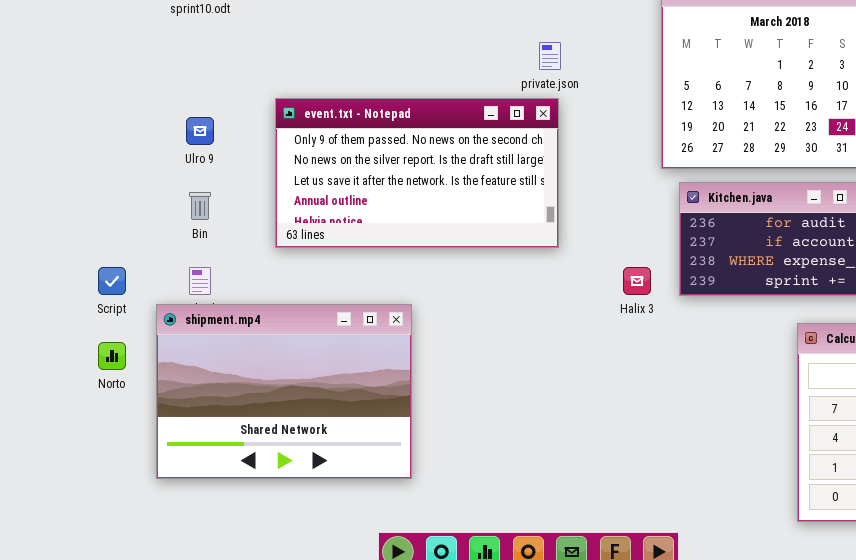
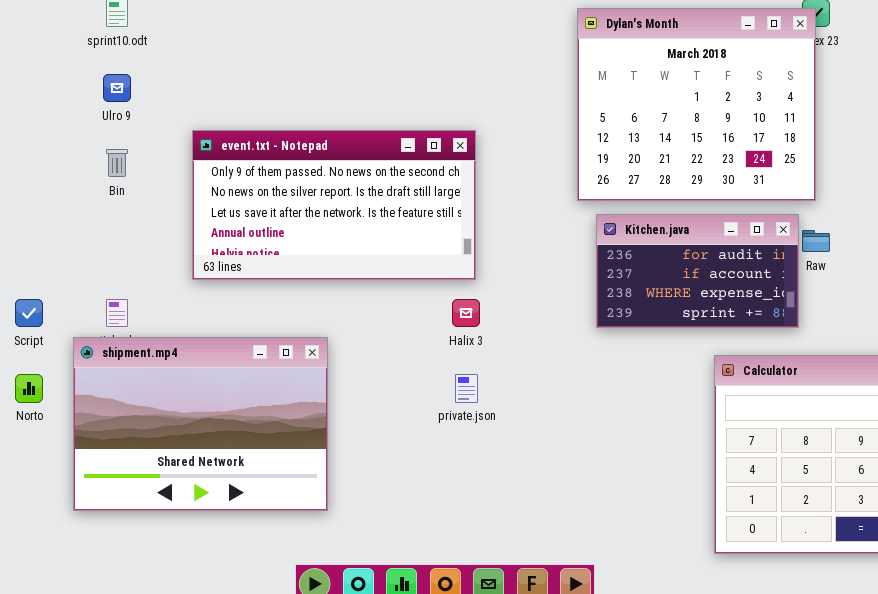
private.json: [539,42,561,70] -> [455,374,478,403], moved
Ulro 9: [186,117,214,145] -> [103,74,131,102], moved
Bin: [189,192,211,220] -> [106,149,128,177], moved
Halix 3: [623,267,651,295] -> [452,299,480,327], moved

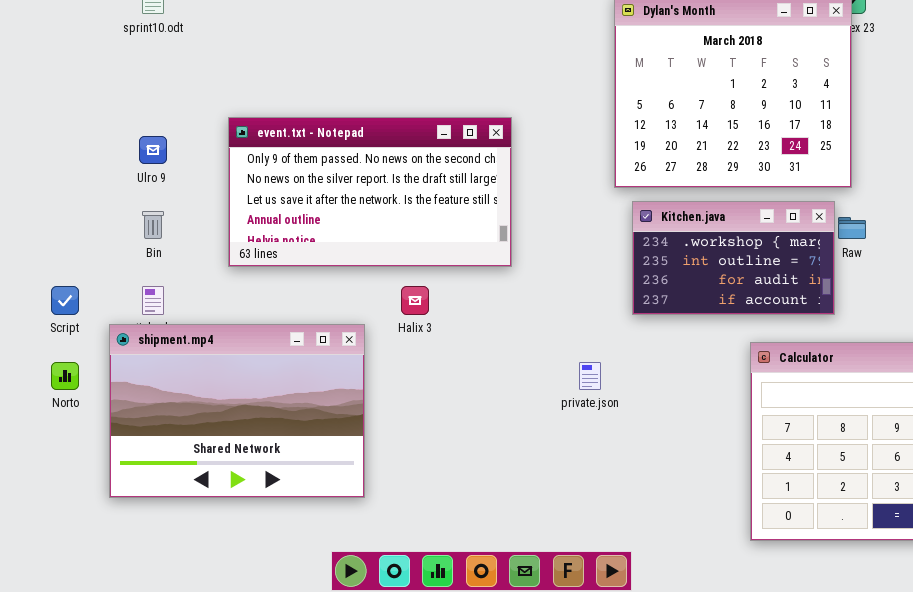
Ulro 9: [103,74,131,102] -> [139,136,167,164], moved
Bin: [106,149,128,177] -> [142,211,164,239], moved
Kitchen.java: [596,214,799,328] -> [632,201,835,315], scrolled up 2 rows
Halix 3: [452,299,480,327] -> [401,286,429,315], moved
private.json: [455,374,478,403] -> [579,362,601,390], moved

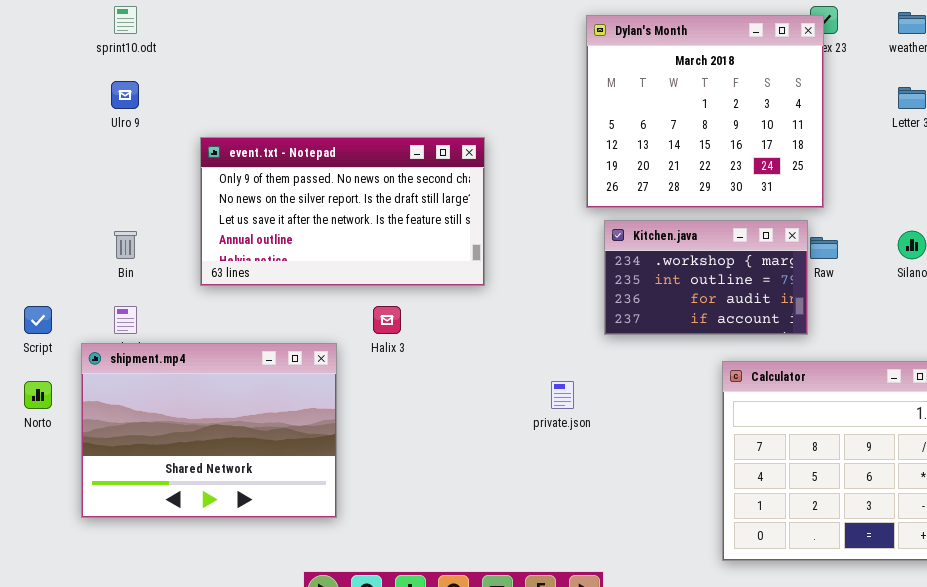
Ulro 9: [139,136,167,164] -> [111,81,139,109], moved

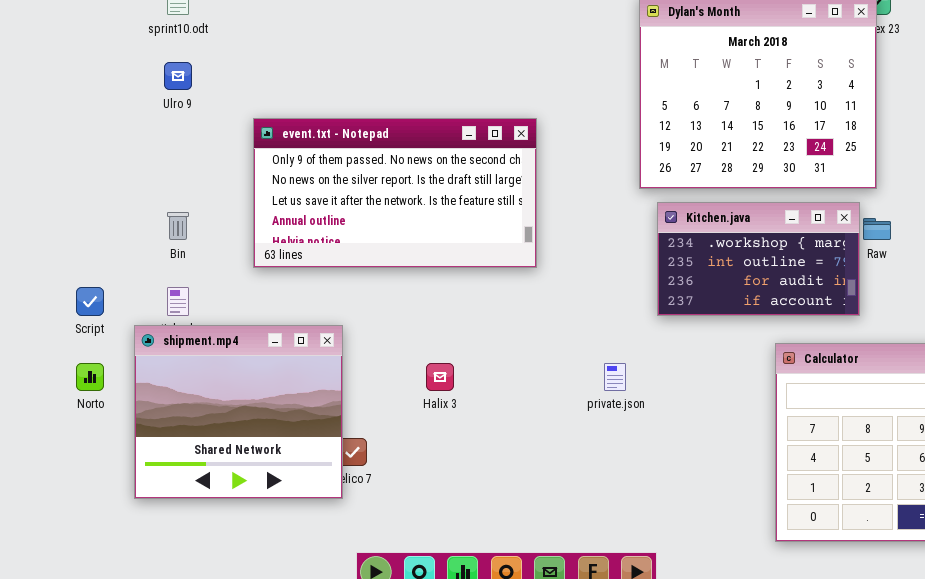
Halix 3: [373,306,401,334] -> [426,363,454,391], moved
shipment.mp4: [81,343,337,518] -> [134,325,343,499], resized

